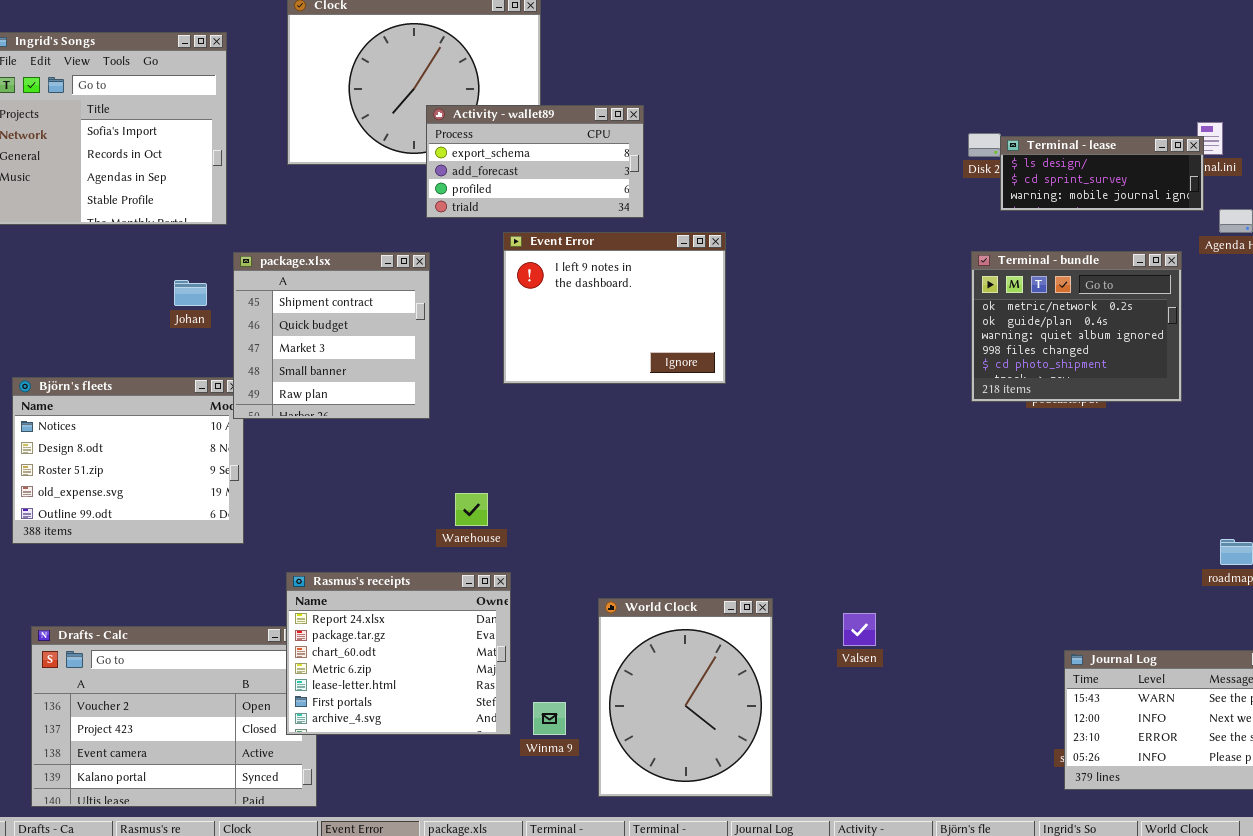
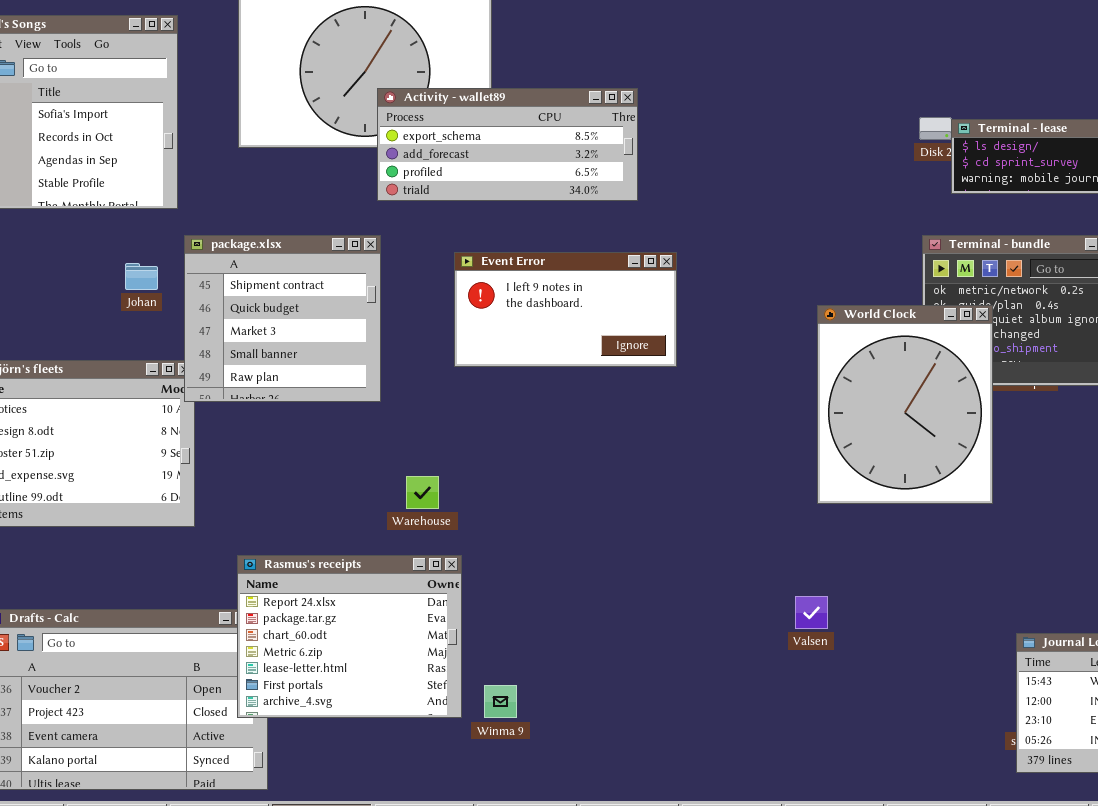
Activity - wallet89: [426,105,644,218] -> [377,88,638,201], resized
Event Error: [503,232,726,384] -> [454,252,677,367], resized
World Clock: [598,598,773,797] -> [817,305,993,504], moved

